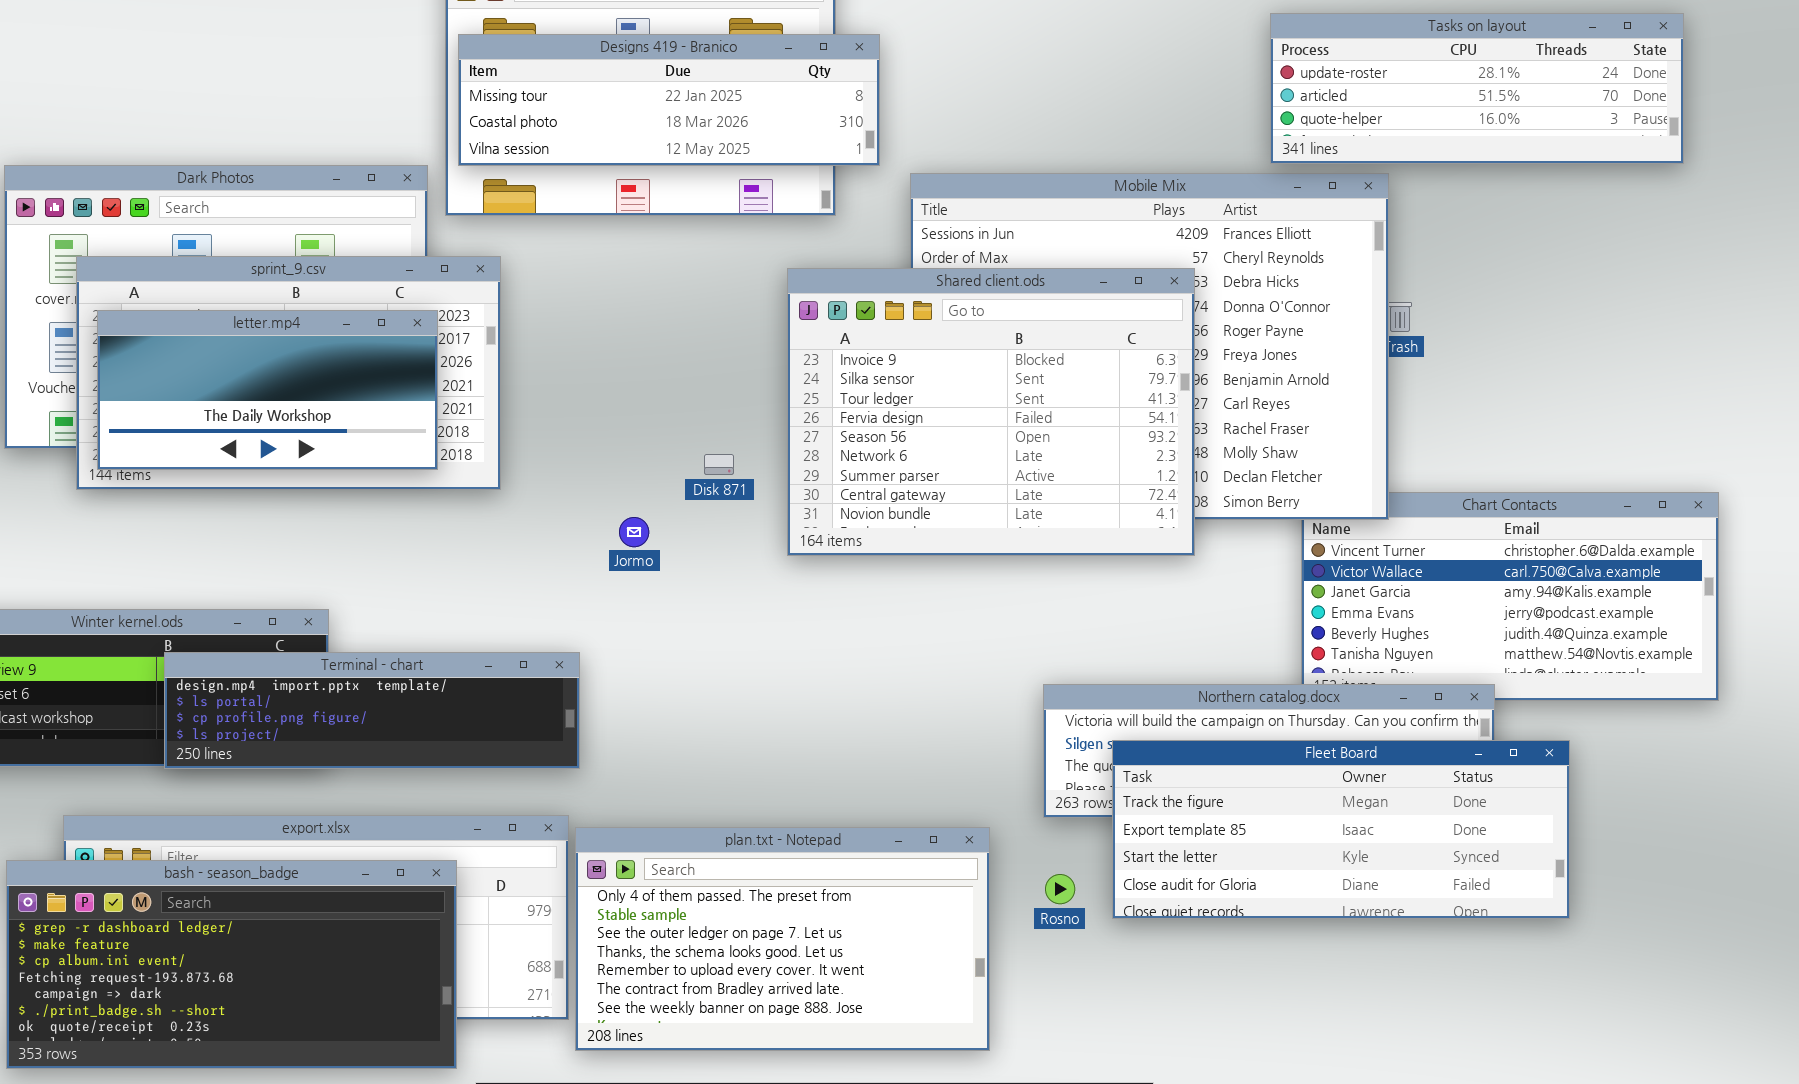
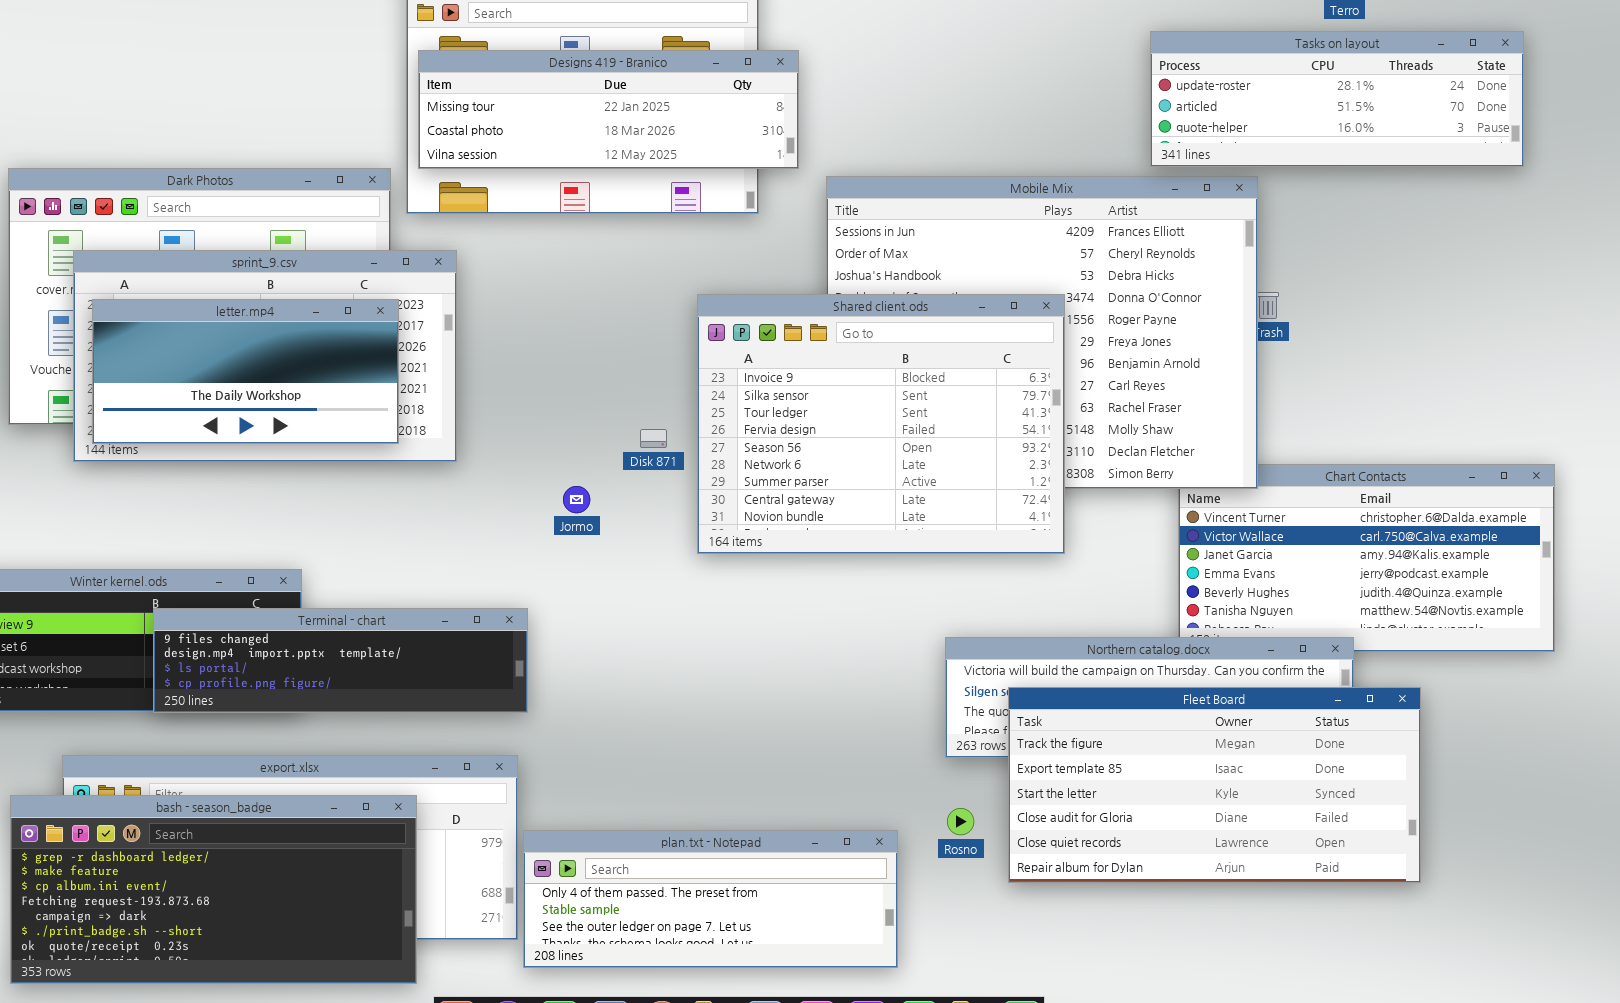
Shared client.ods: [787,268,1195,556] -> [697,294,1065,554], moved
Terminal - chart: [164,652,580,769] -> [153,608,528,713], scrolled up 1 row
Fleet Board: [1112,740,1570,919] -> [1008,687,1421,883], resized
plan.txt - Notepad: [575,827,990,1051] -> [523,830,898,968], resized

